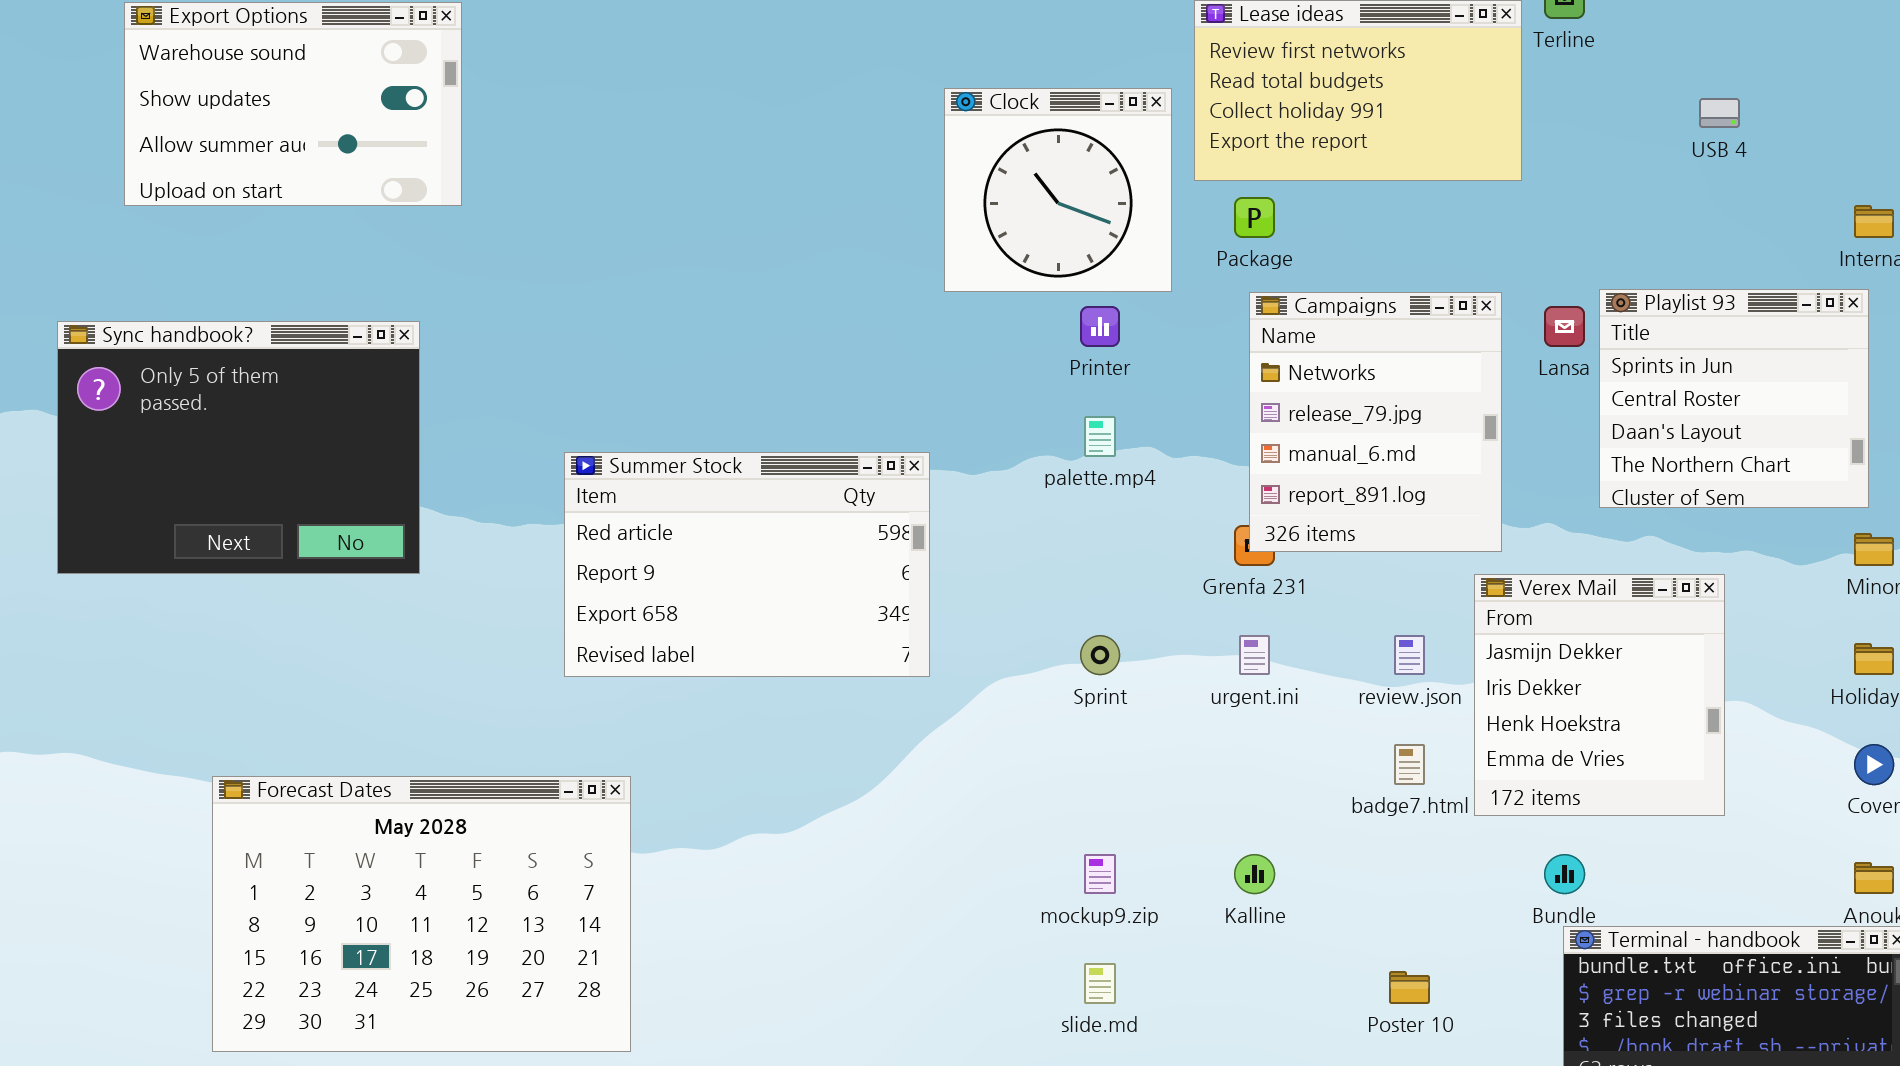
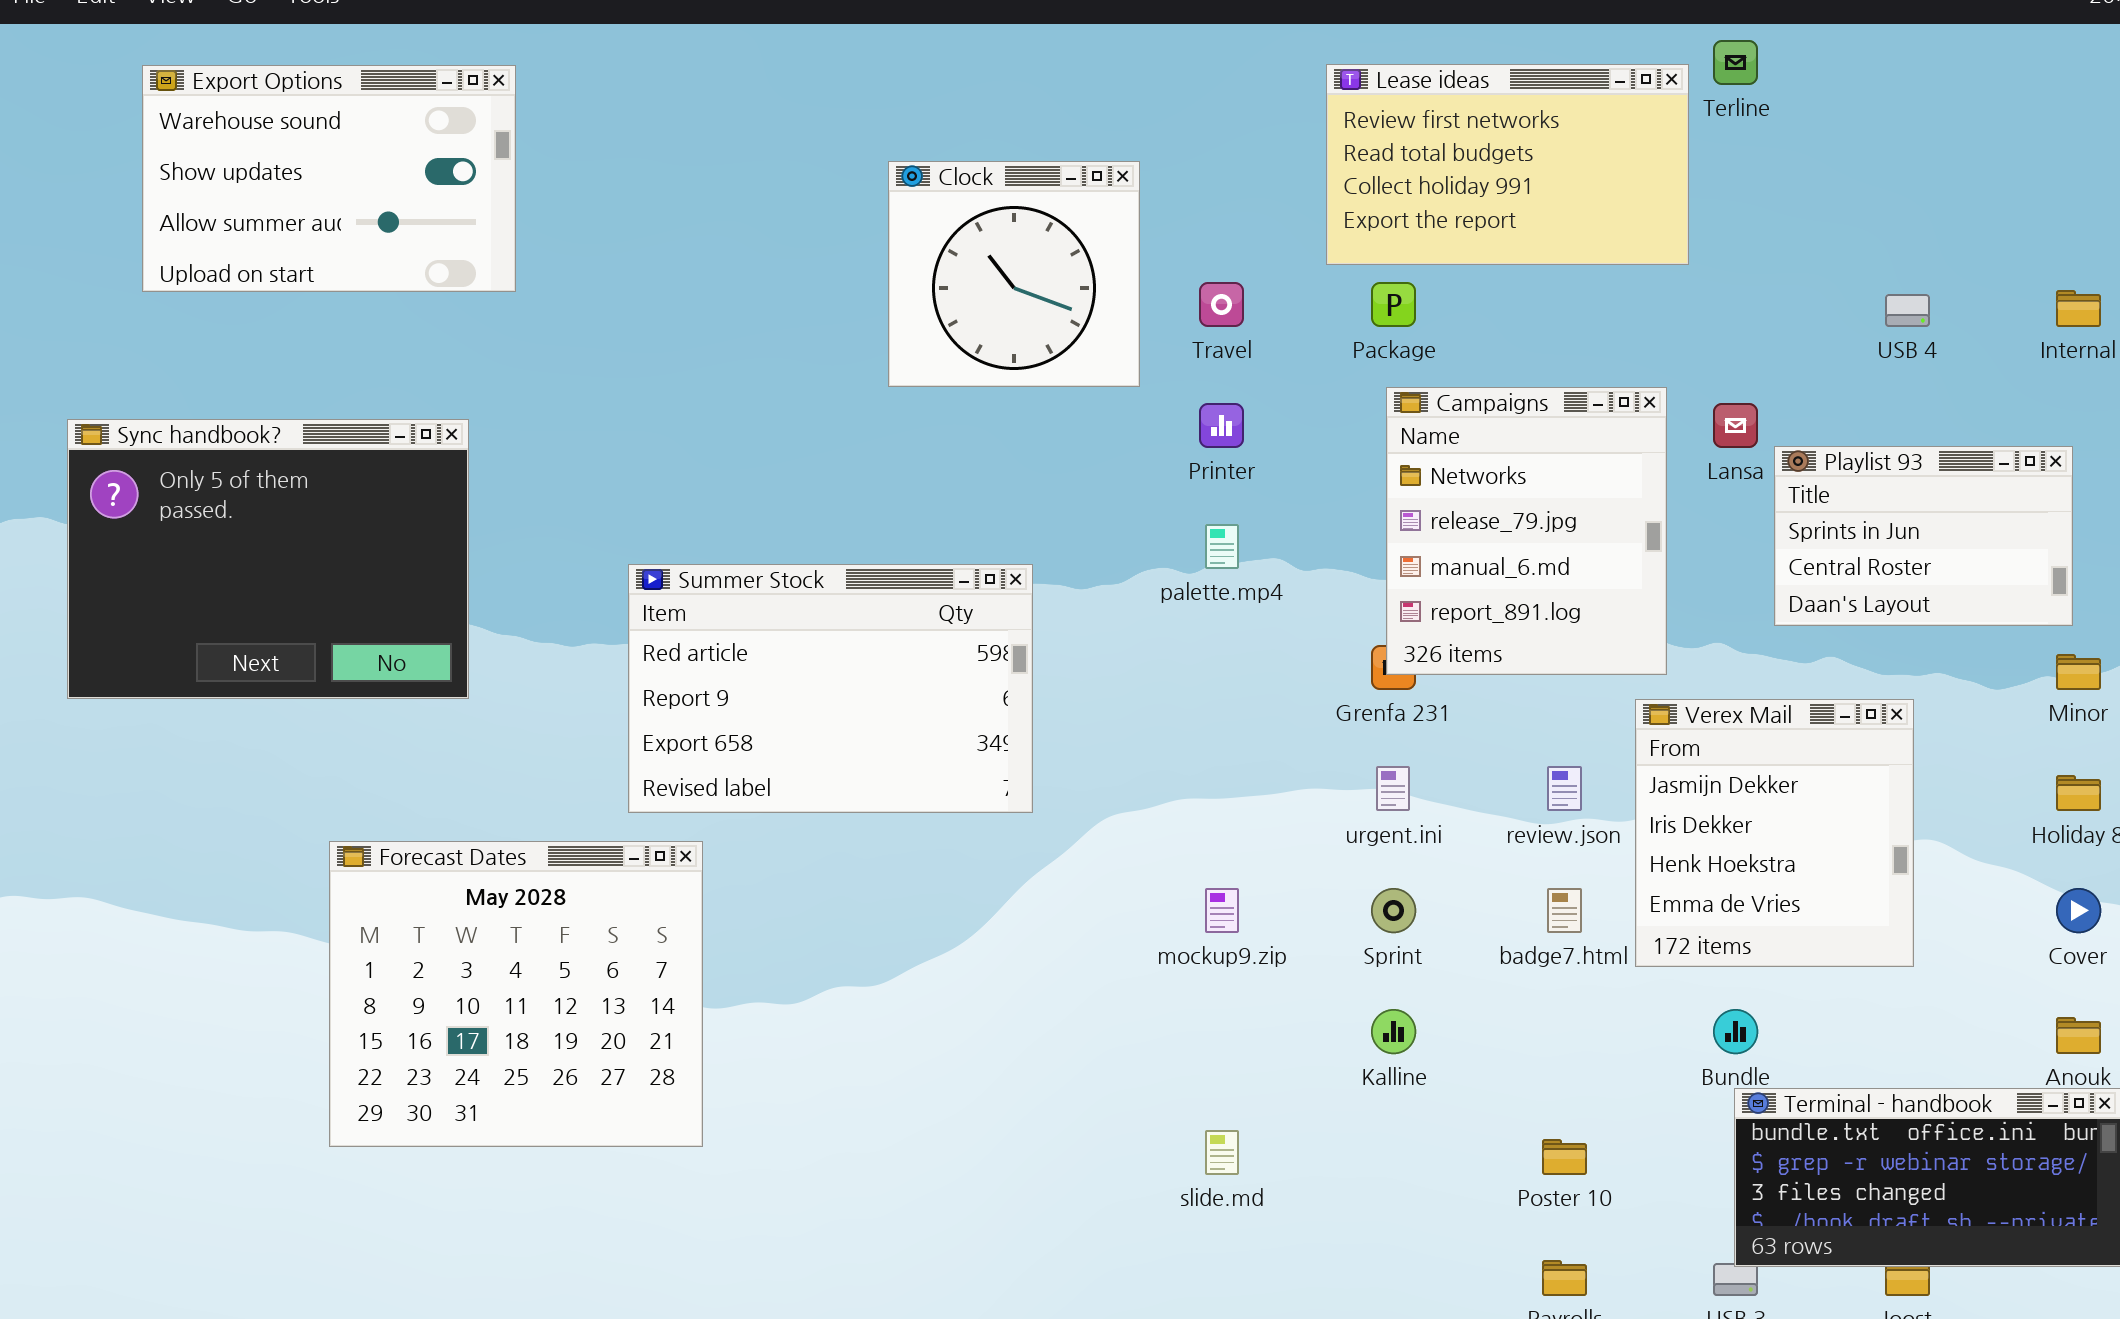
Clock: [944,88,1172,292] -> [888,161,1140,387], moved
USB 4: [1699,98,1740,128] -> [1885,294,1930,327], moved
Playlist 93: [1599,289,1869,508] -> [1774,446,2073,626], resized
Sprint: [1080,635,1120,675] -> [1371,888,1416,933], moved
Forecast Dates: [212,776,631,1052] -> [329,841,703,1147], moved, resized
mockup9.zip: [1084,854,1116,894] -> [1205,888,1239,933], moved

